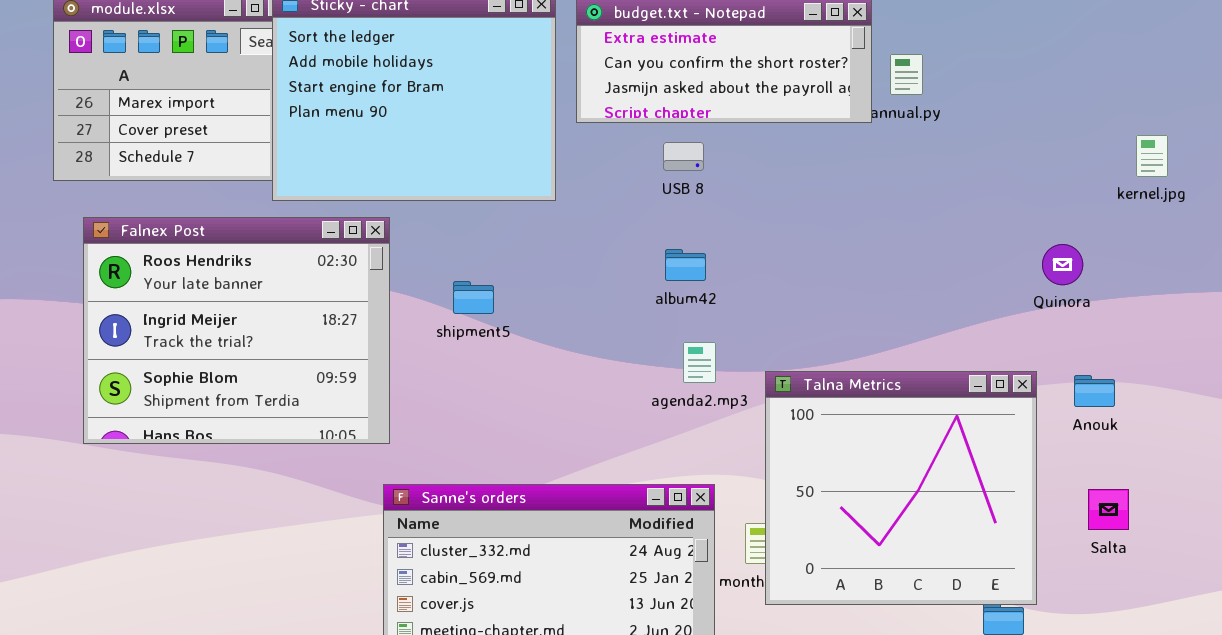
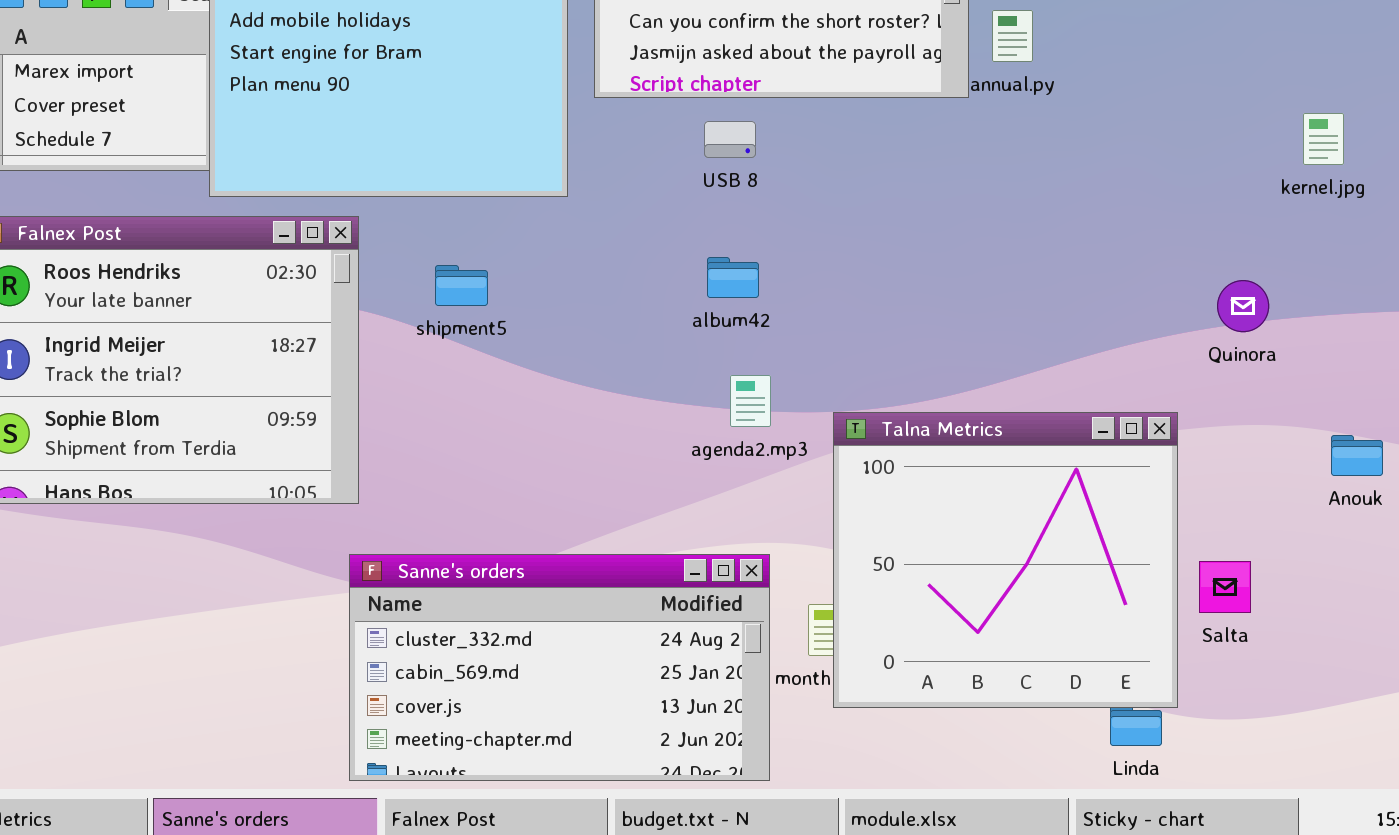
Quinora: [1042,244,1083,285] -> [1217,280,1269,332], moved
shipment5: [453,281,494,314] -> [435,265,488,306], moved
Anouk: [1074,375,1115,407] -> [1331,435,1383,476], moved
Salta: [1088,489,1129,530] -> [1199,561,1251,613], moved

